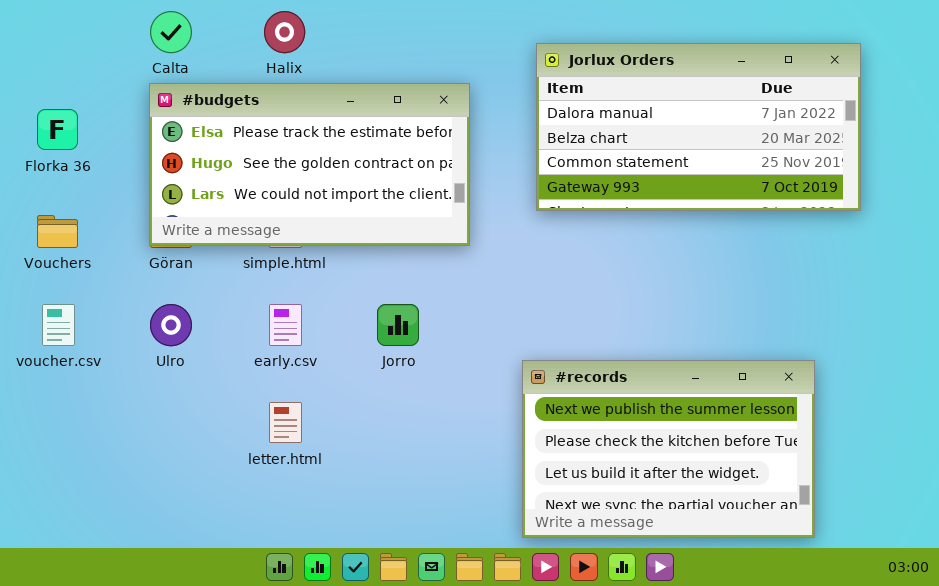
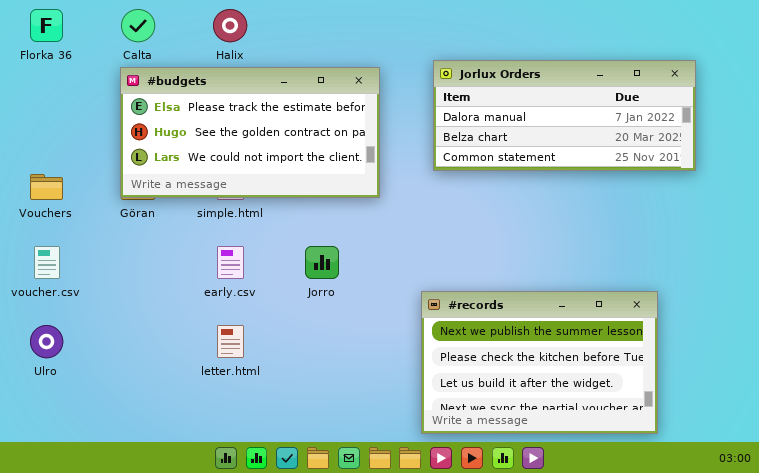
Jorlux Orders: [536,43,861,211] -> [433,60,696,171], resized
Florka 36: [37,109,78,150] -> [30,9,63,42], moved
Ulro: [150,304,192,346] -> [30,325,63,358], moved

